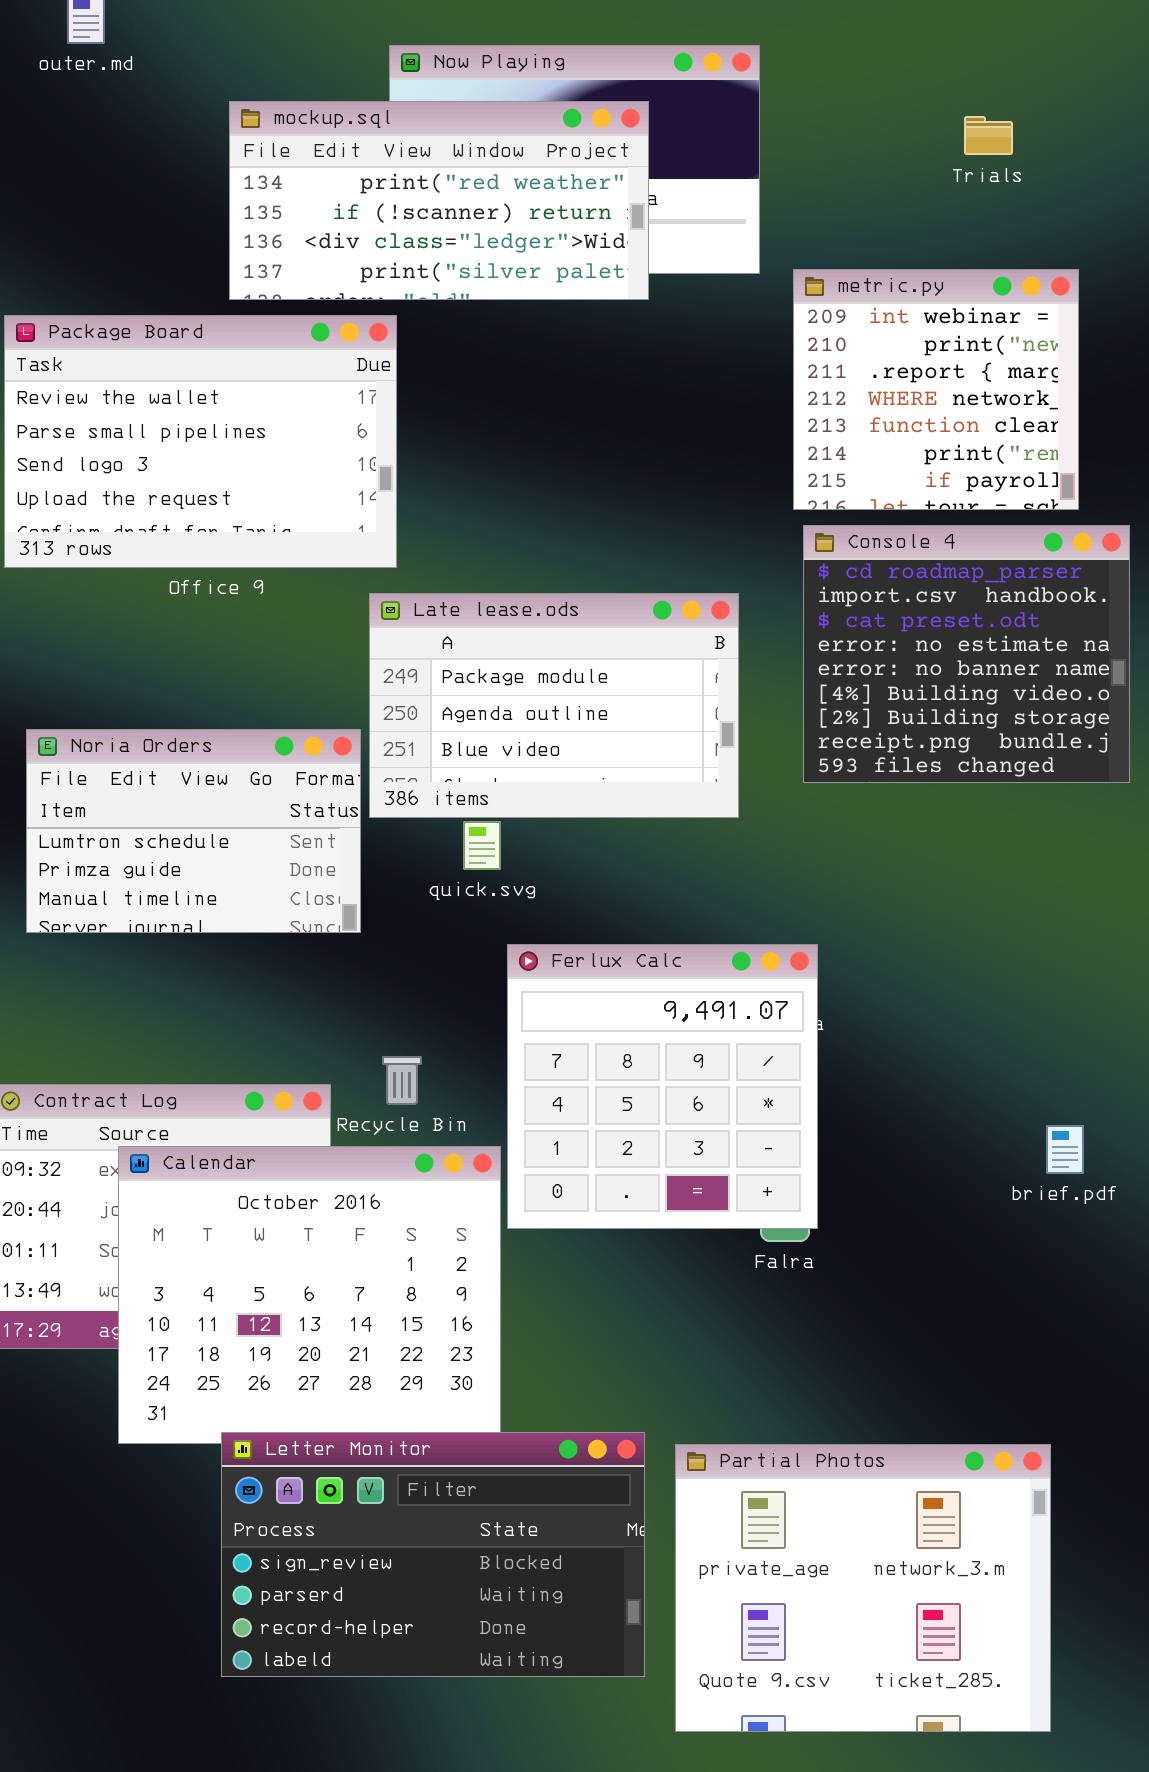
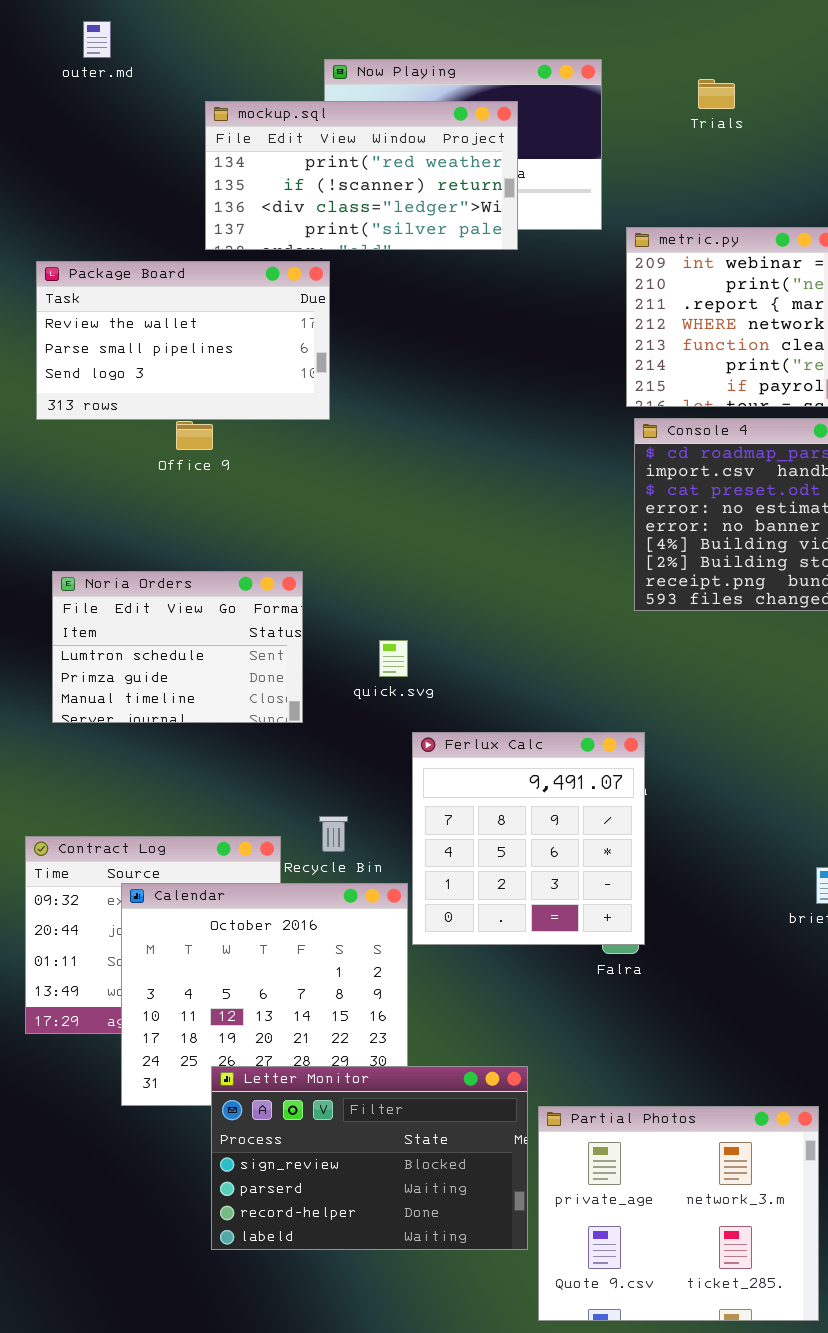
Trials: [964,116,1013,155] -> [698,79,735,109], moved
Package Board: [4,315,397,568] -> [36,261,330,420], resized
Late lease.ods: [369,593,739,818] -> none, closed
Letter Monitor: [221,1432,645,1677] -> [211,1066,528,1250], moved

